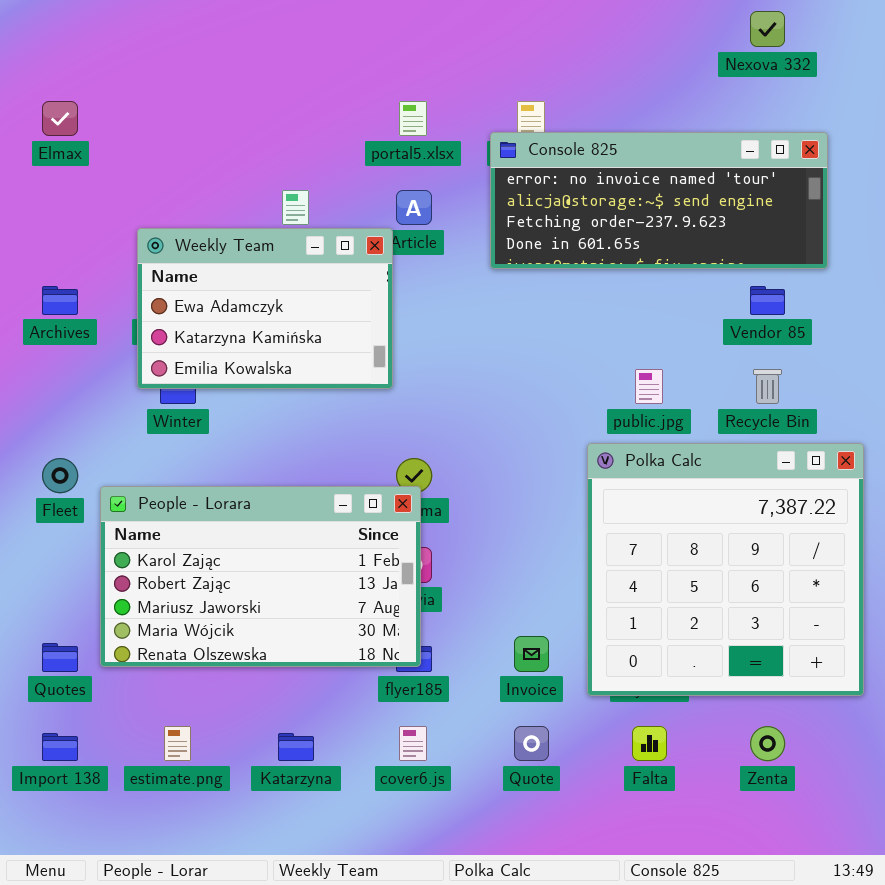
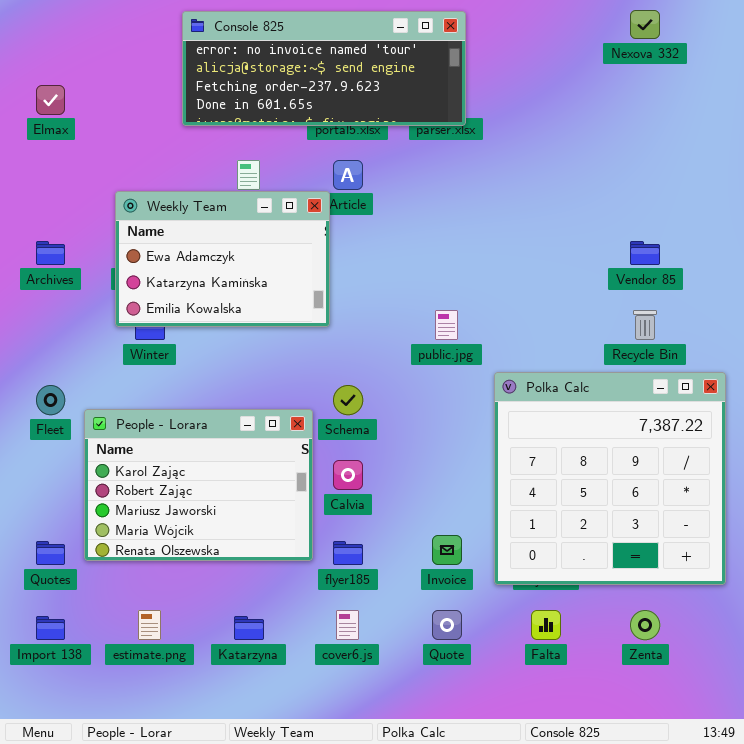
Console 825: [490,132,828,269] -> [182,11,466,126], moved
public.jpg: [635,369,663,404] -> [435,310,458,340], moved
People - Lorara: [100,486,421,667] -> [84,409,313,561], resized

